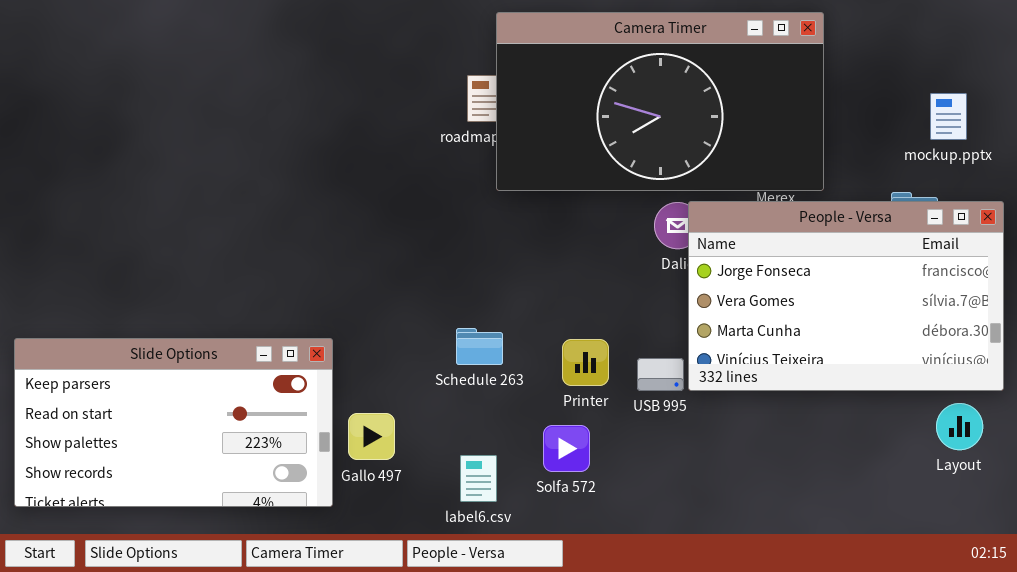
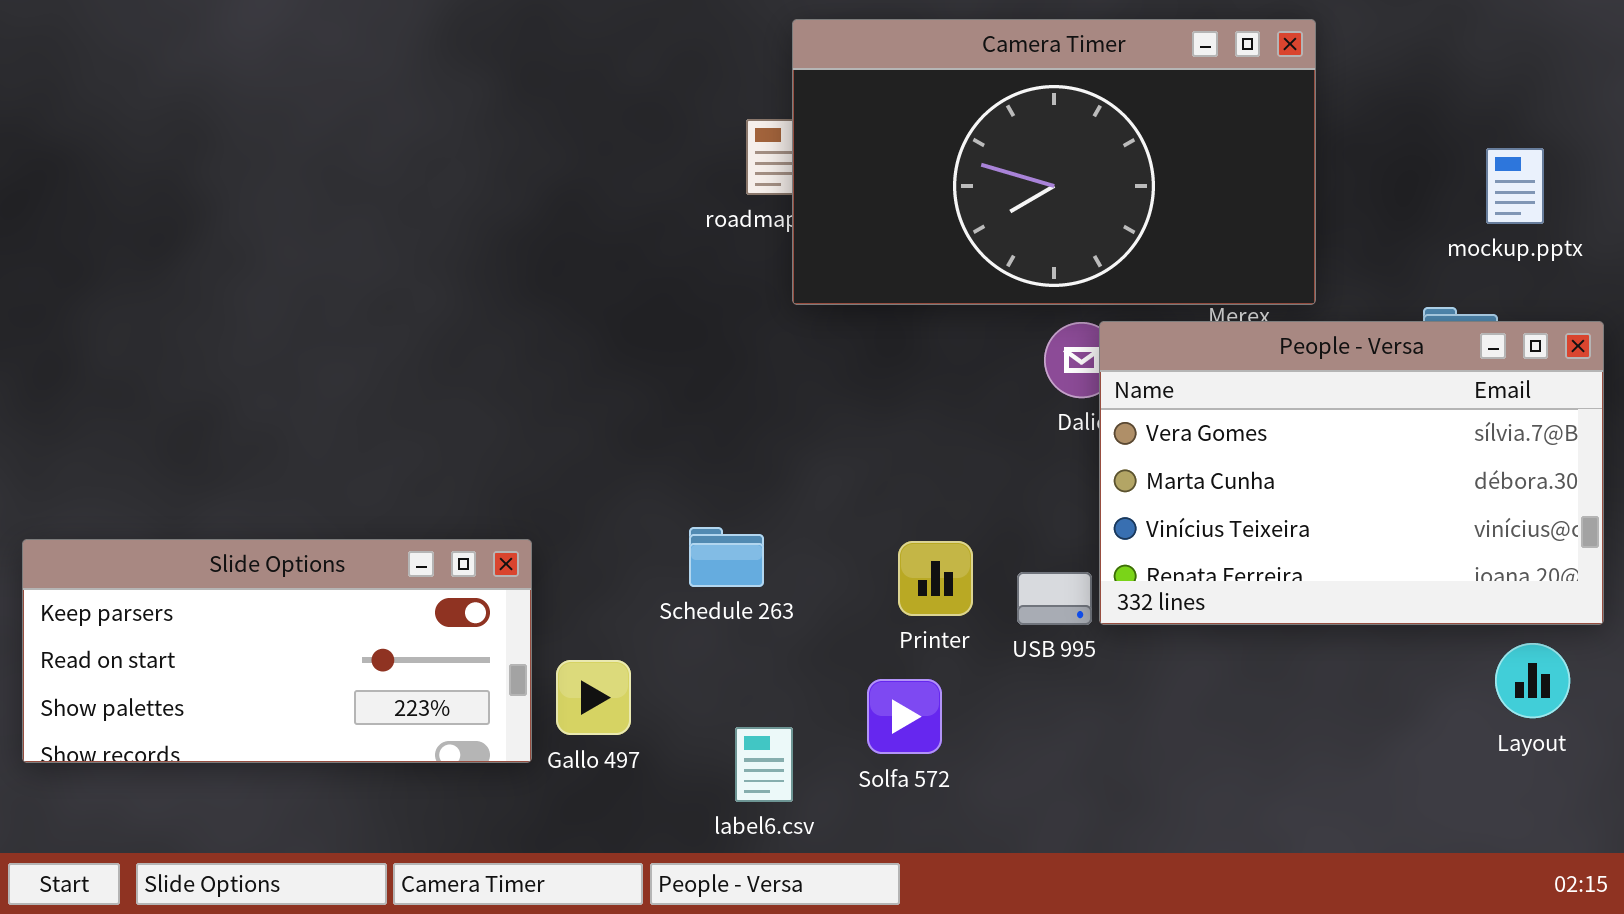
People - Versa: [688,201,1004,391] -> [1099,321,1604,625], scrolled down 1 row
Schedule 263: [456,328,503,365] -> [689,527,764,587], moved
Slide Options: [14,338,333,507] -> [22,539,532,763], resized

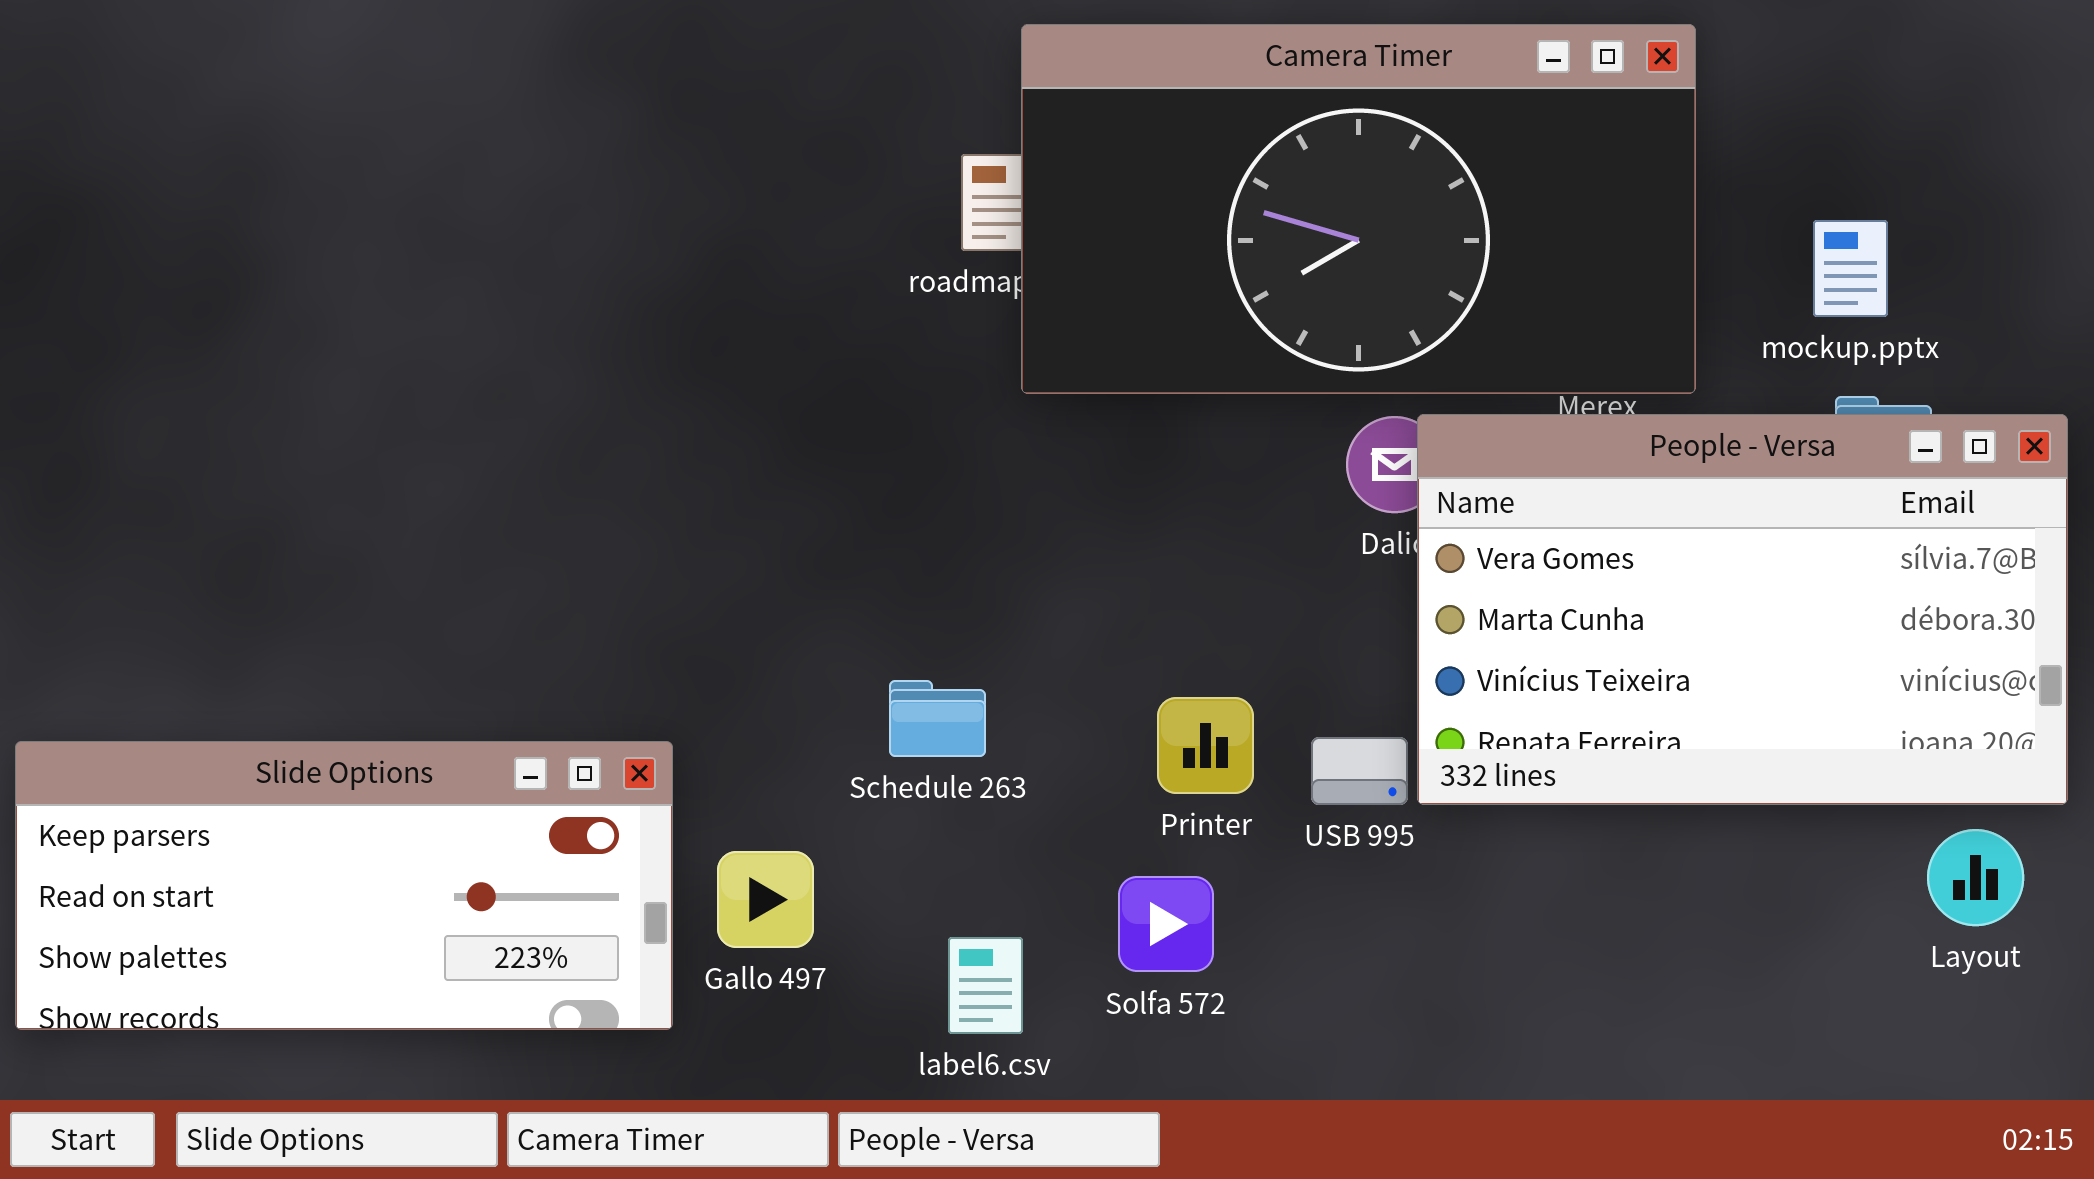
mockup.pptx: [1486,148,1544,224] -> [1813,220,1888,317], moved
Slide Options: [22,539,532,763] -> [15,741,673,1030], moved

